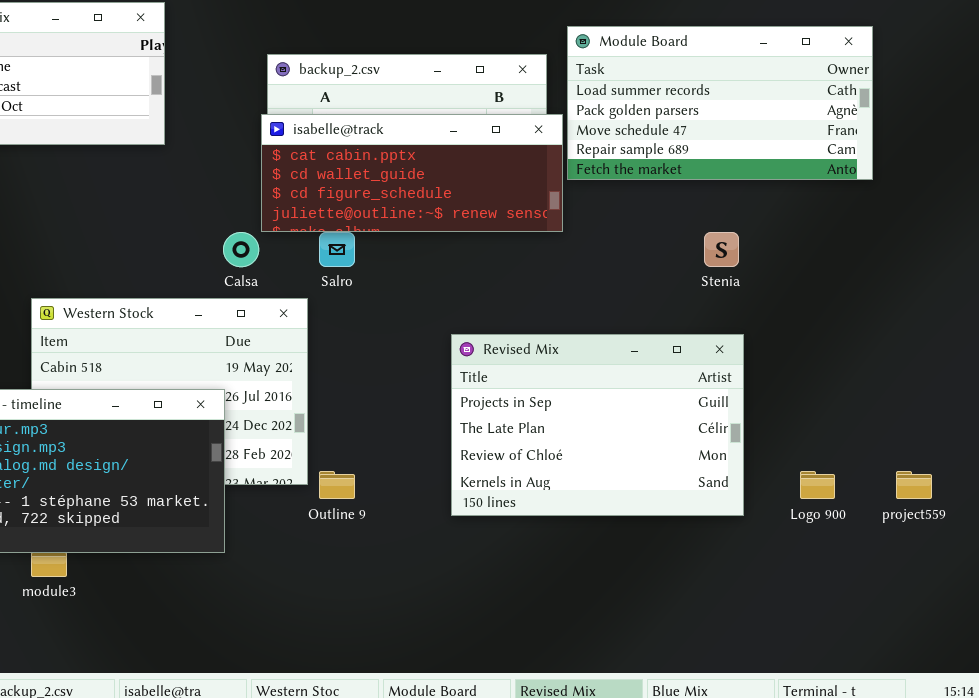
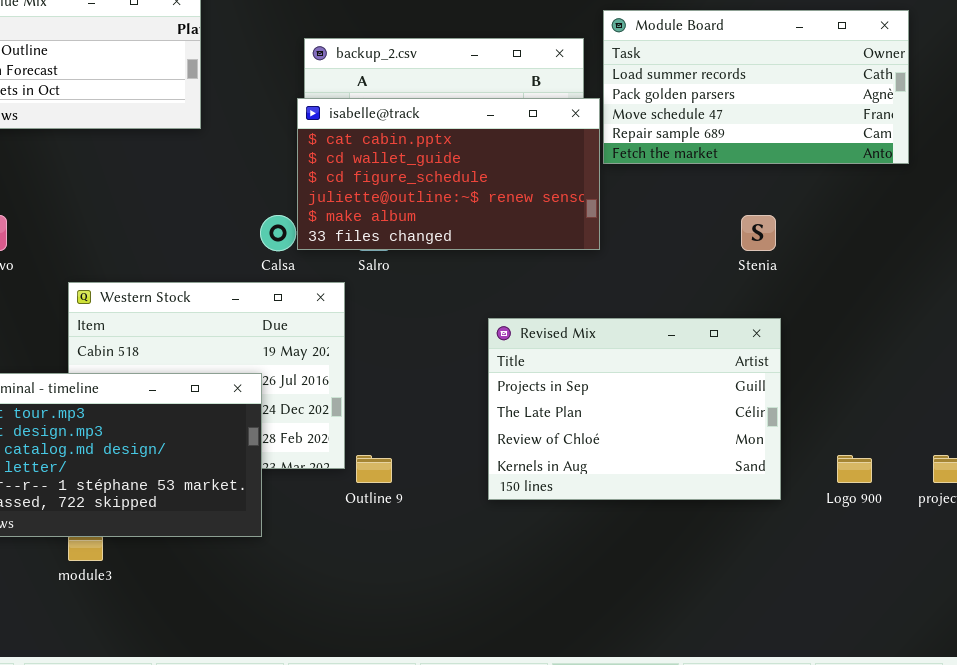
isabelle@track: [261,114,563,232] -> [297,98,600,250], resized

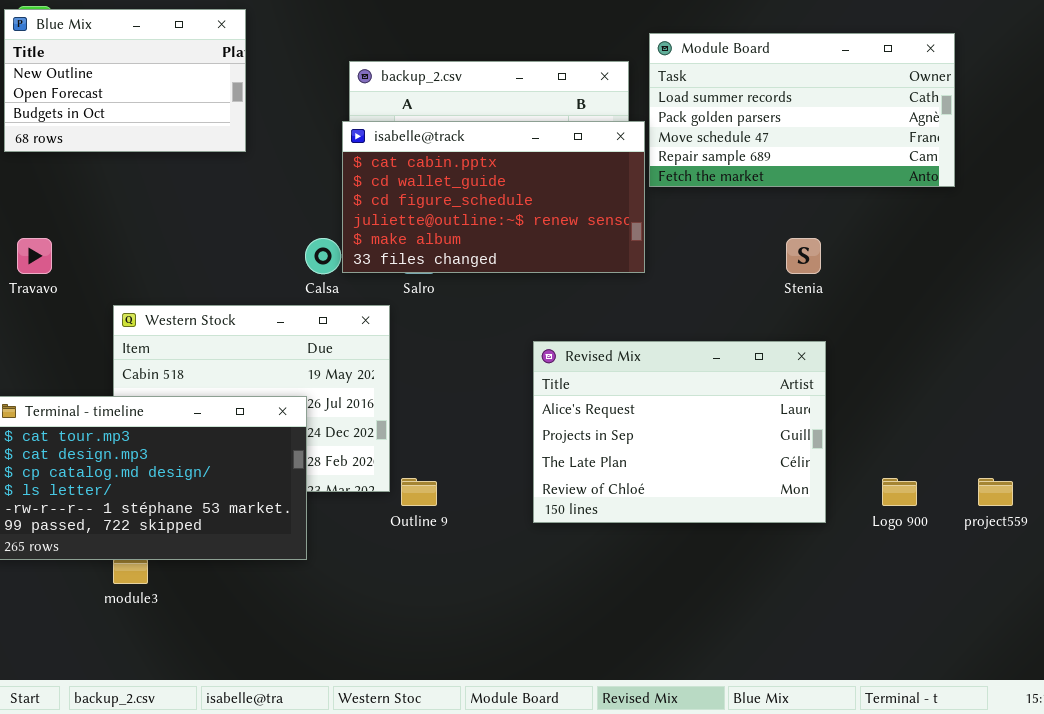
Revised Mix: [488,318,781,500] -> [533,341,826,523], scrolled up 1 row

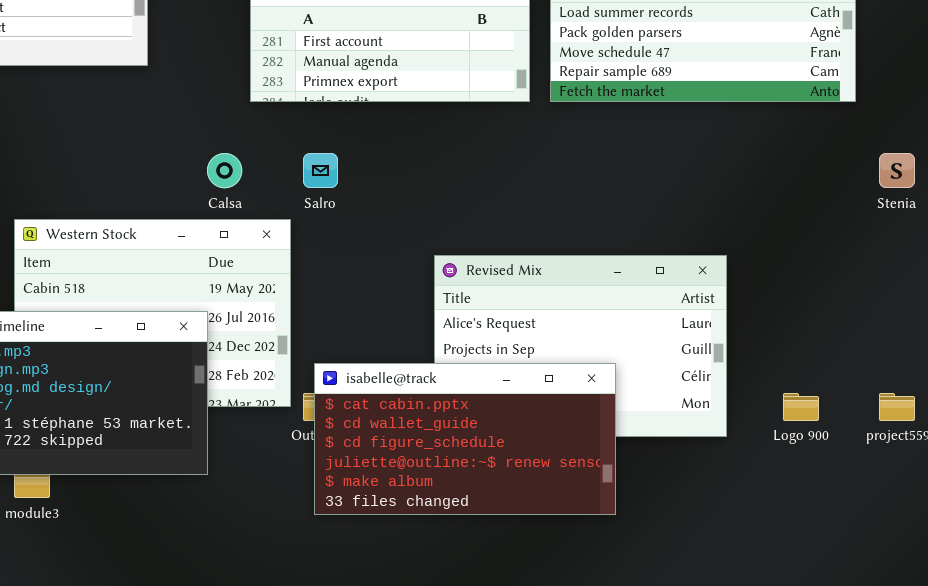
isabelle@track: [342,121,645,273] -> [314,363,616,515], moved
Stenia: [786,238,821,274] -> [879,153,915,188], moved

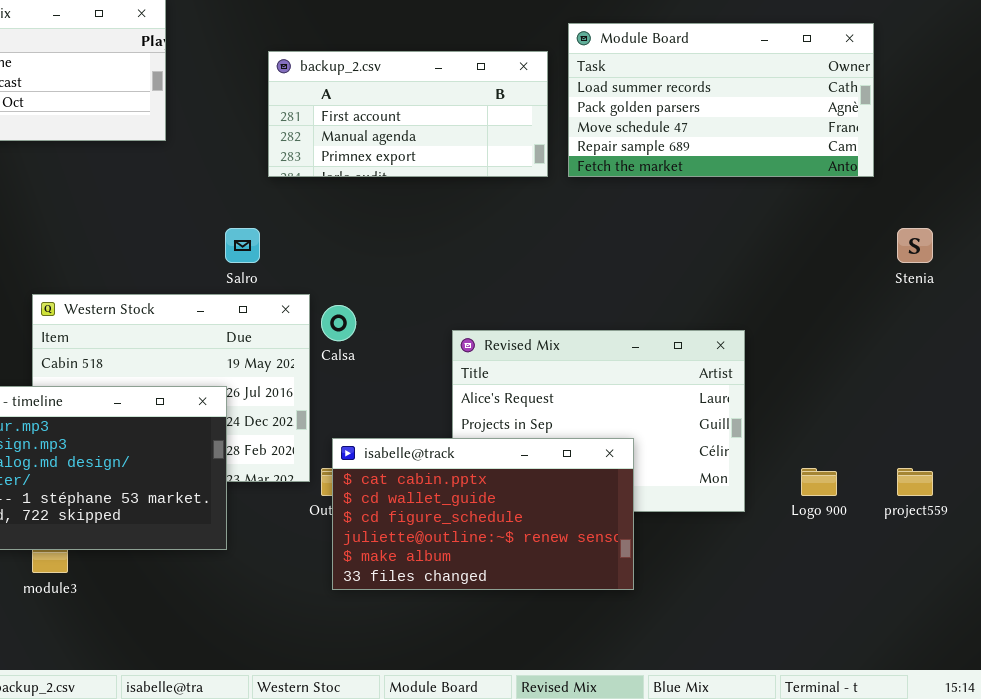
Calsa: [207,153,242,188] -> [321,305,356,341], moved
Salro: [303,153,338,188] -> [225,228,260,263], moved

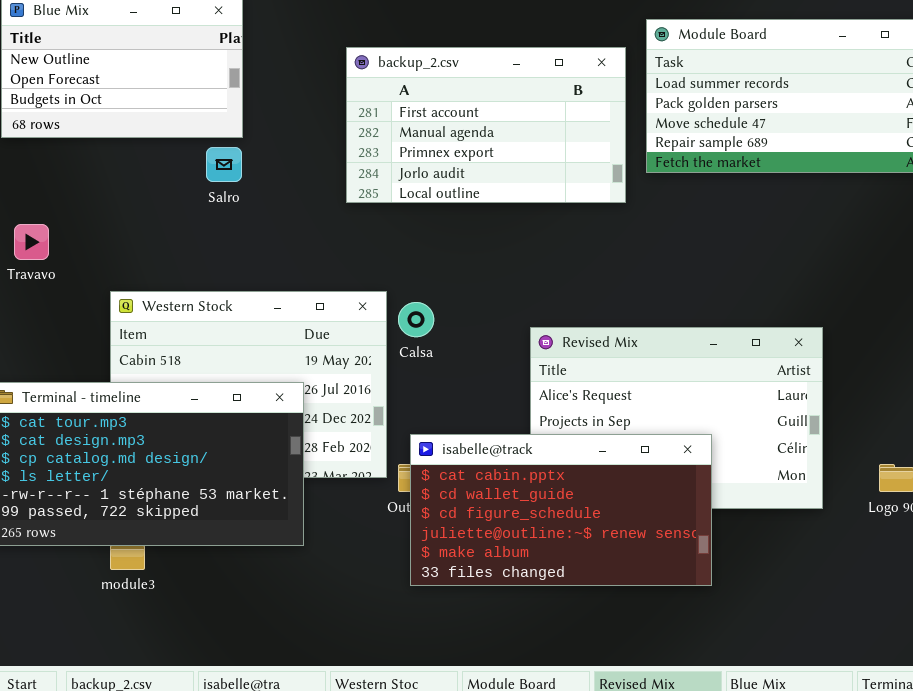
backup_2.csv: [268,51,548,177] -> [346,47,626,203], resized
Salro: [225,228,260,263] -> [206,147,242,182], moved

